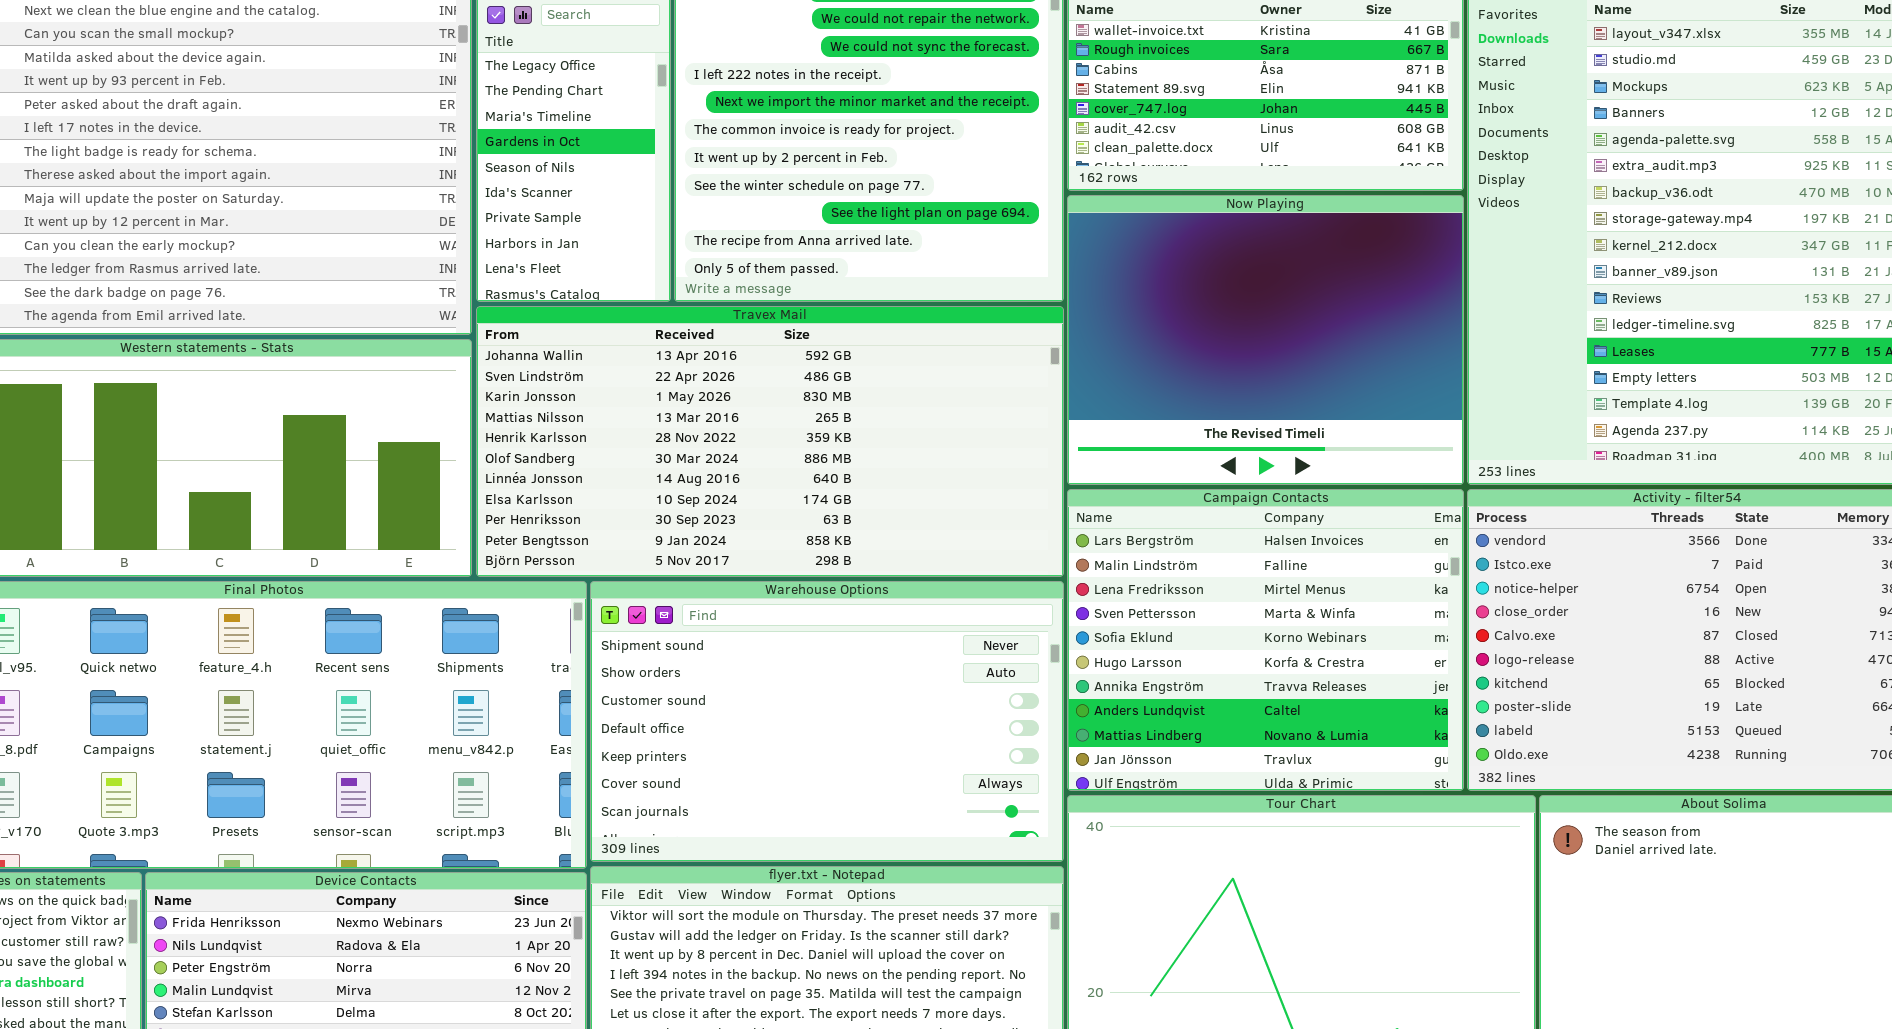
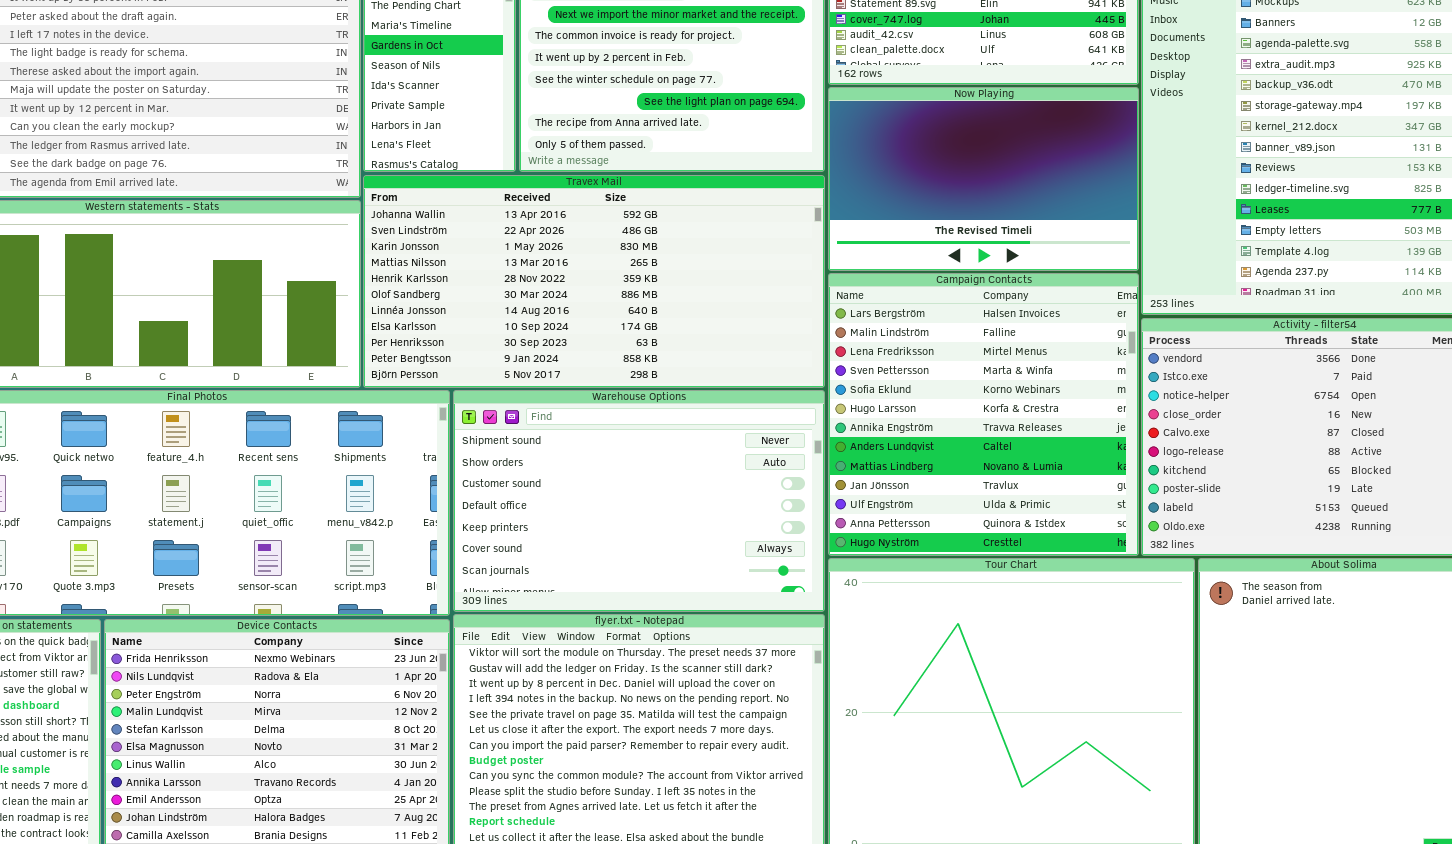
Now Playing: [1067,195,1464,485] -> [828,87,1139,271], resized
Campaign Contacts: [1067,489,1464,791] -> [828,273,1139,556], resized

